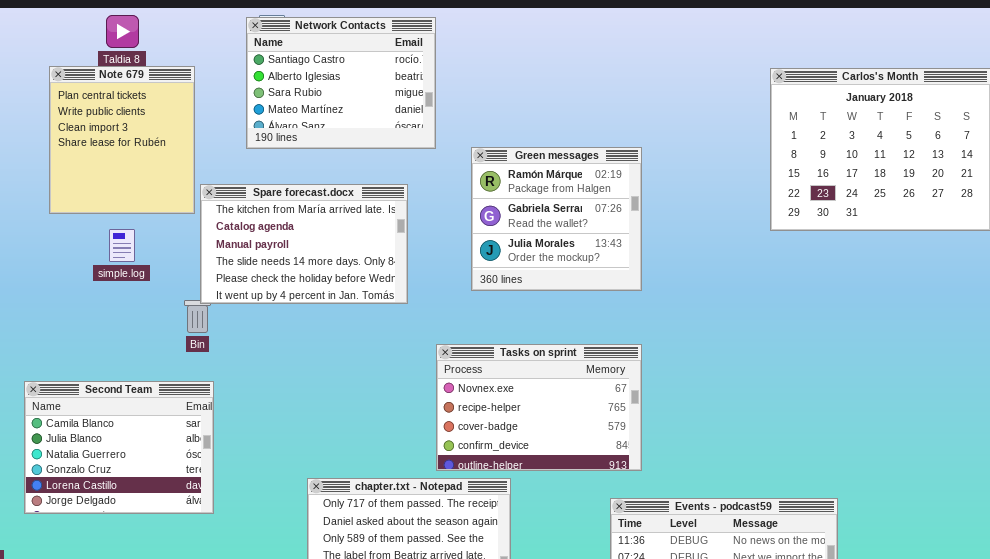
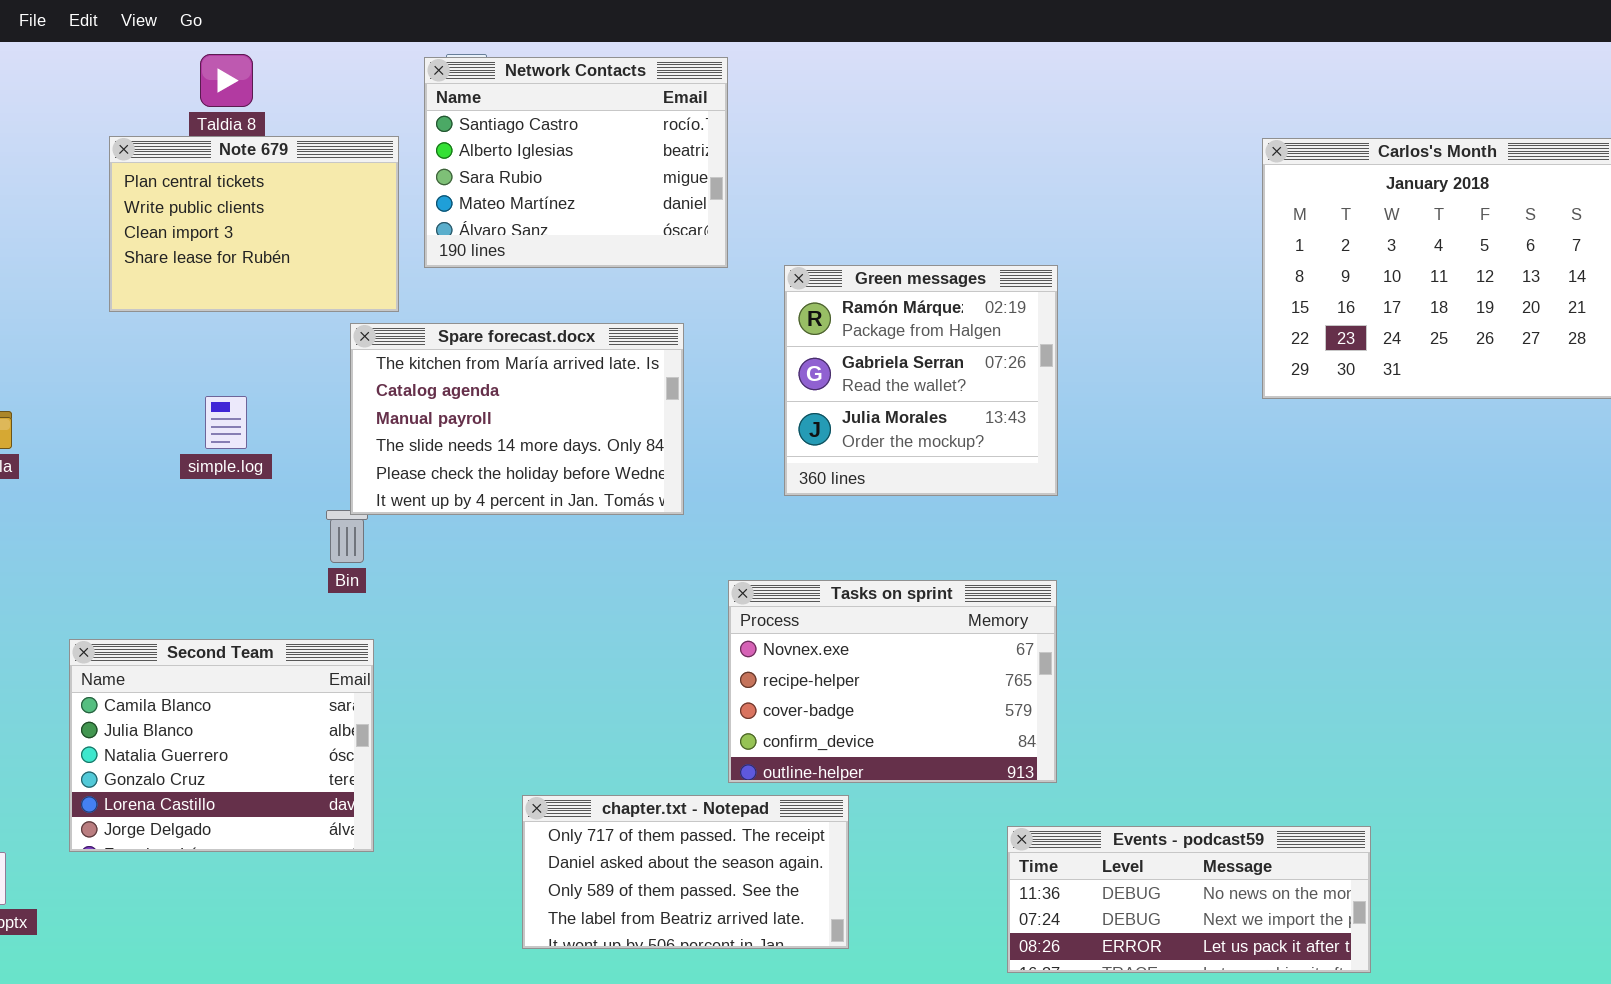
Note 679: [49,66,195,214] -> [109,136,399,312], resized

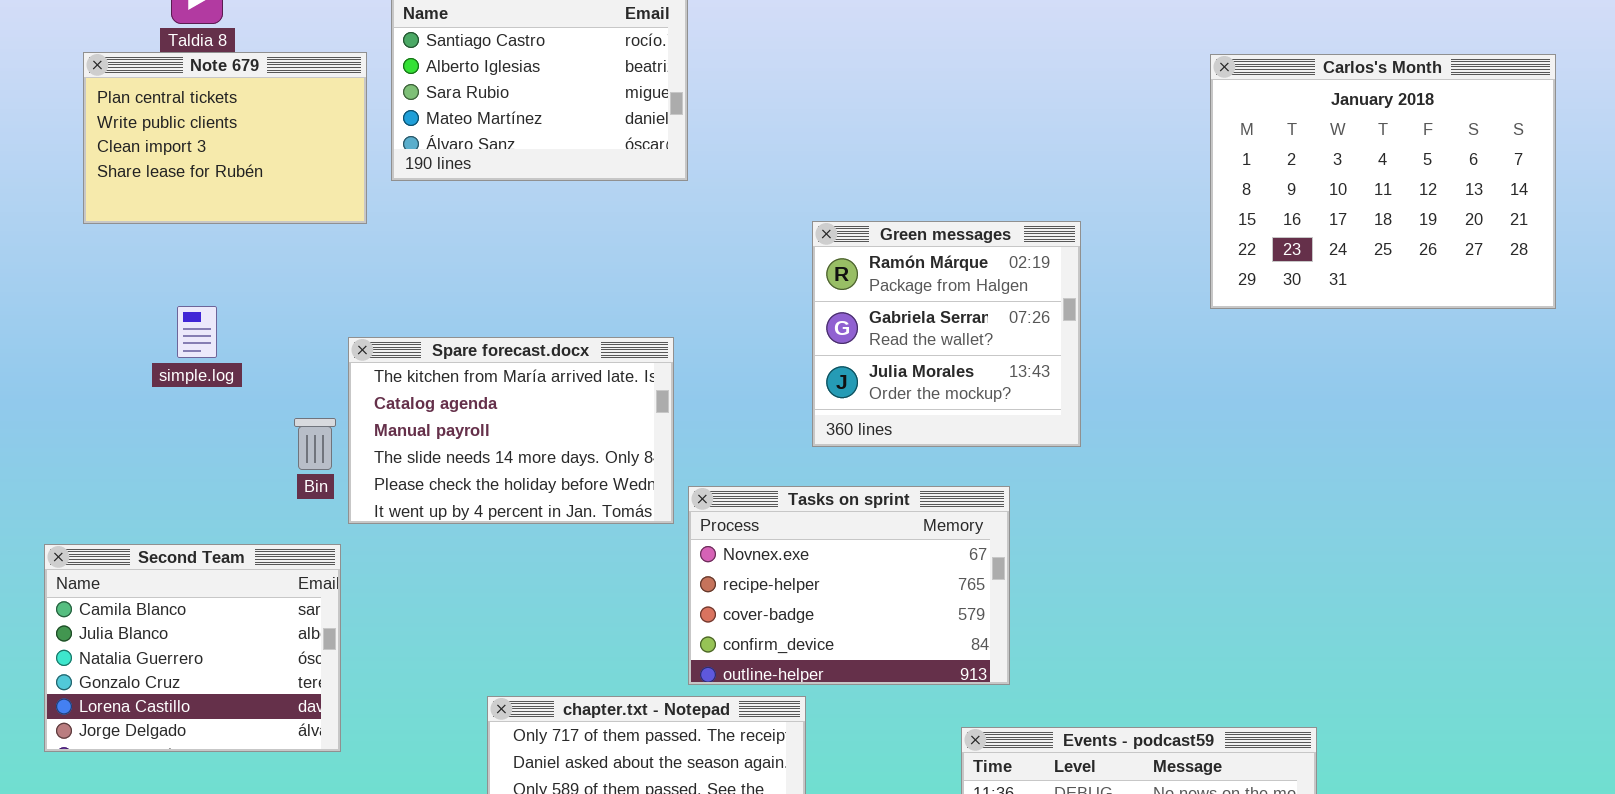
Green messages: [784,265,1058,496] -> [812,221,1081,447], moved
Spare forecast.docx: [350,323,684,515] -> [348,337,674,524], moved

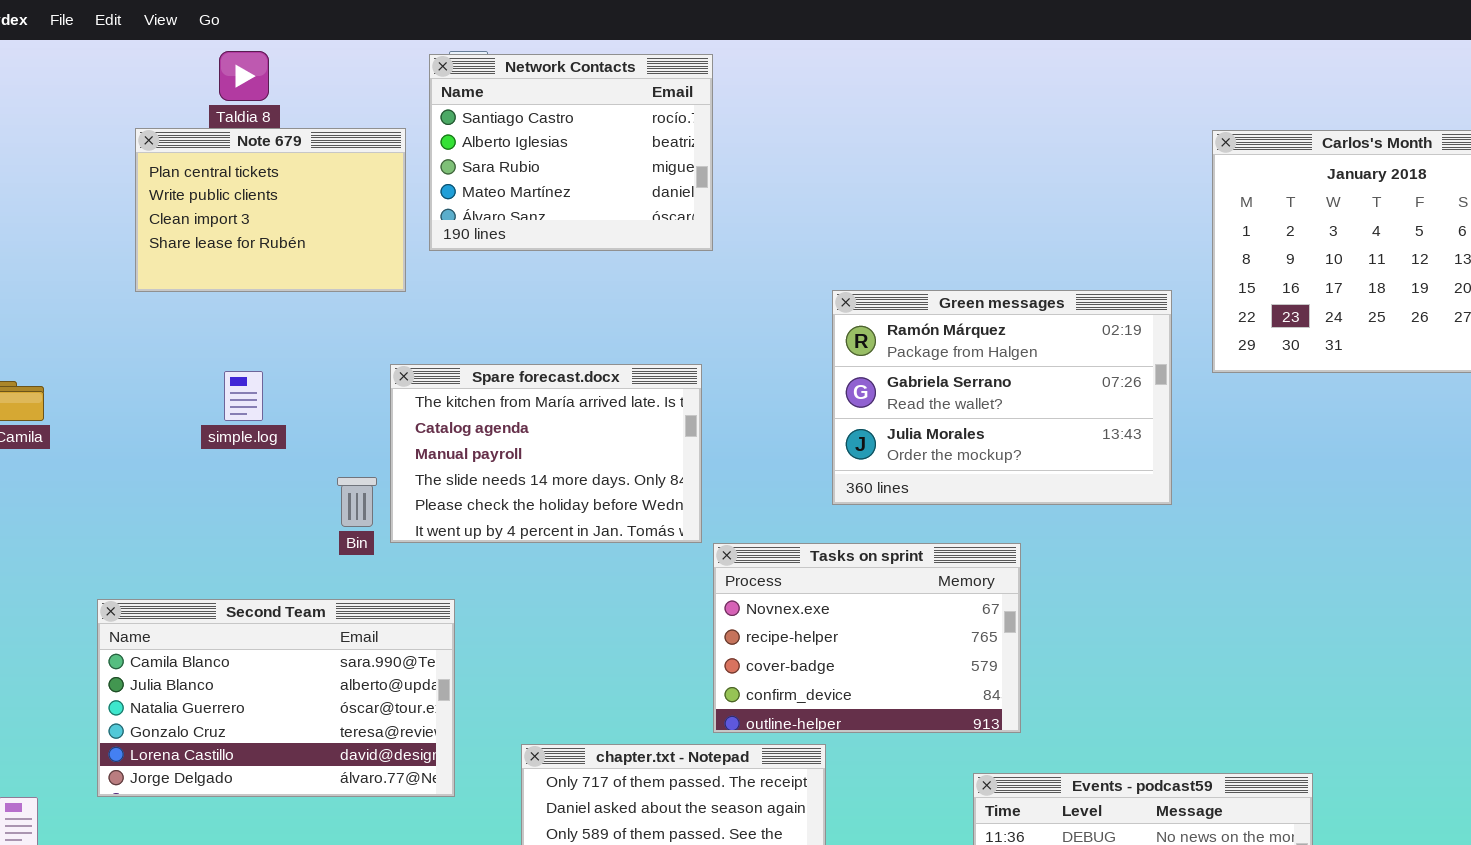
Green messages: [812,221,1081,447] -> [832,290,1172,505], resized
Spare forecast.docx: [348,337,674,524] -> [390,364,702,543], moved
Second Team: [44,544,341,752] -> [97,599,455,797], resized

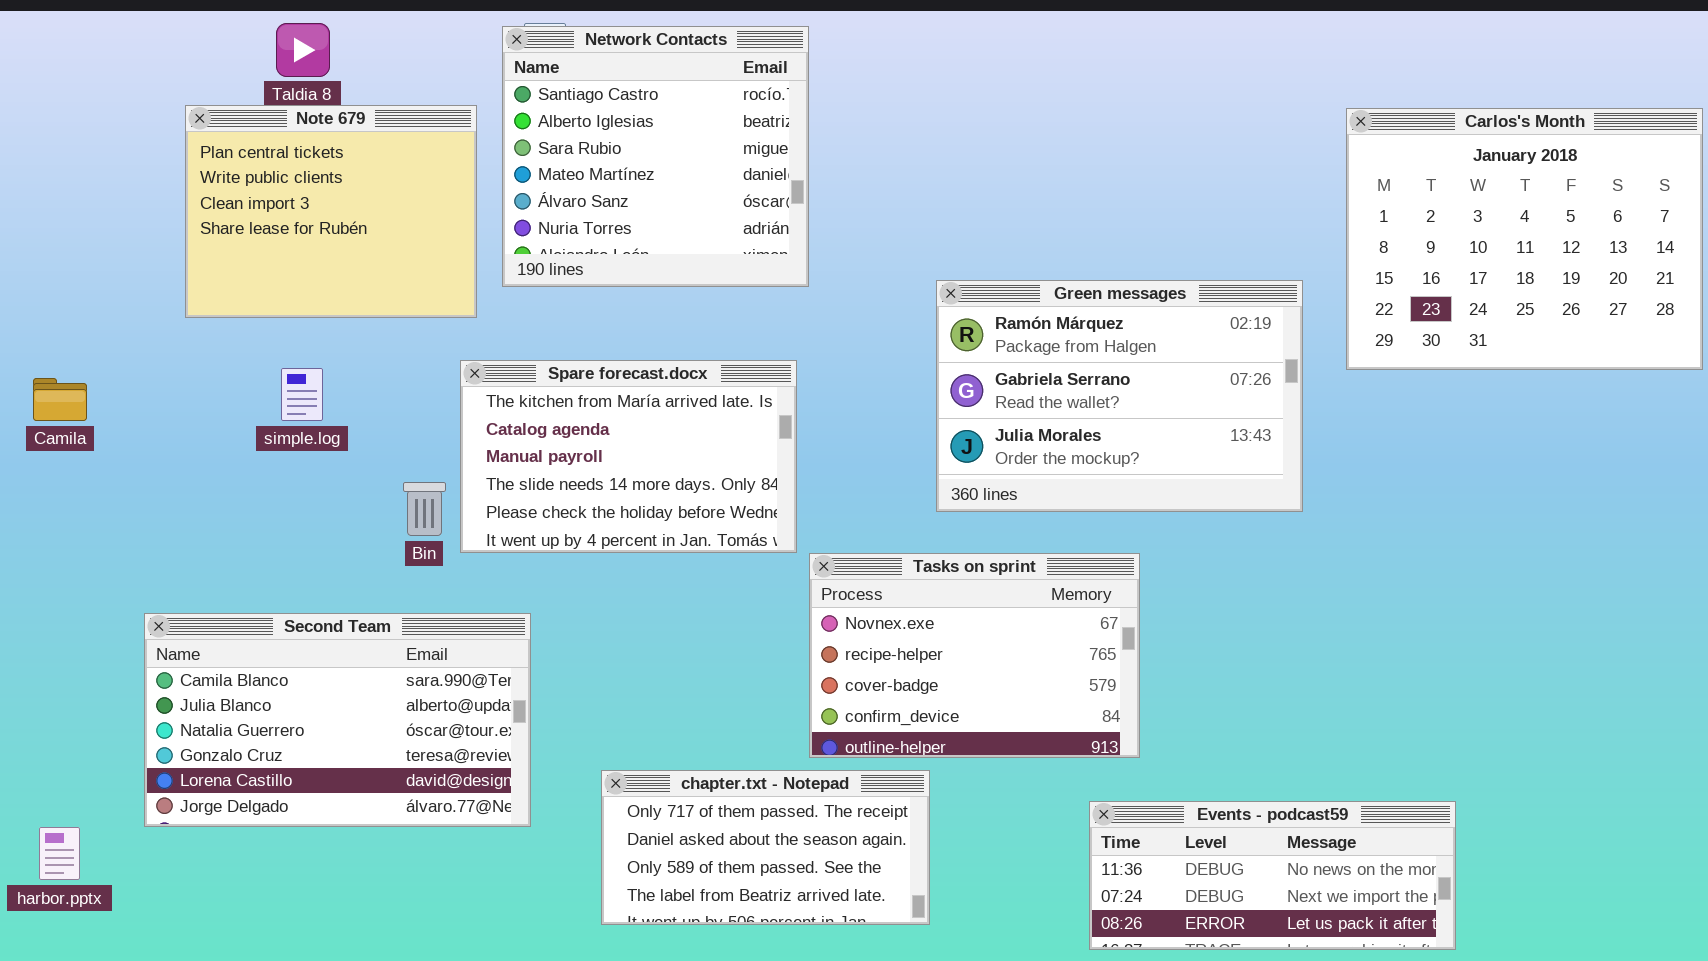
Network Contacts: [429,54,713,251] -> [502,26,809,287], resized
Note 679: [135,128,406,292] -> [185,105,477,318], resized

